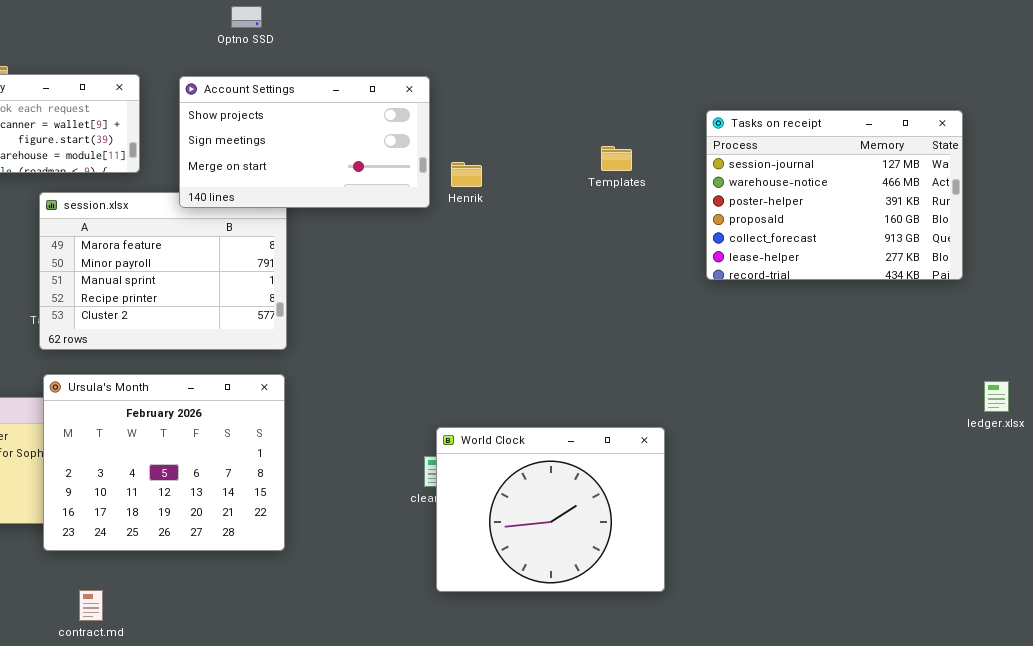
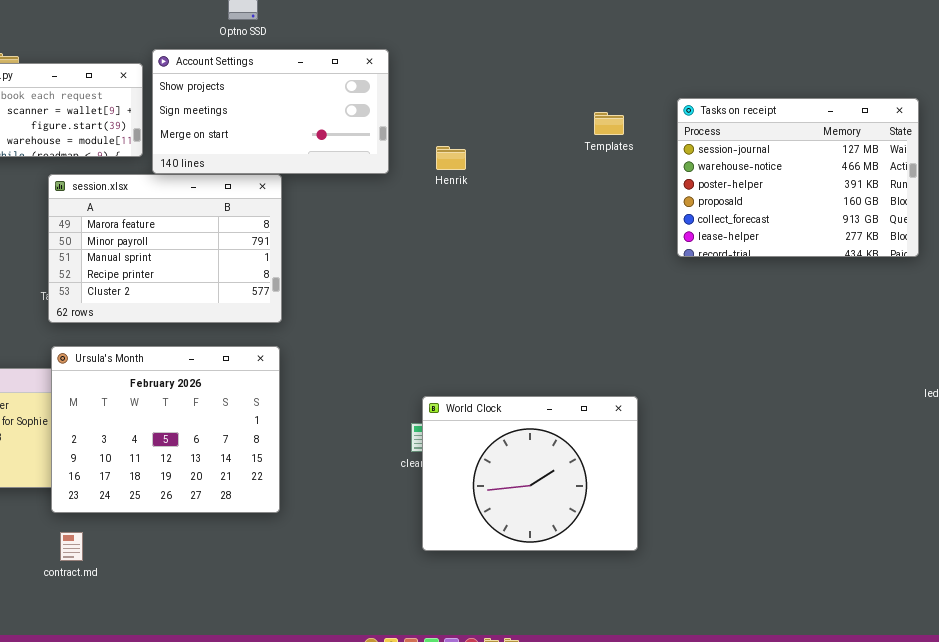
Account Settings: [179,76,430,208] -> [152,49,389,174], moved
Templates: [601,146,632,171] -> [594,112,624,135], moved
contract.md: [79,590,103,621] -> [60,532,83,561], moved

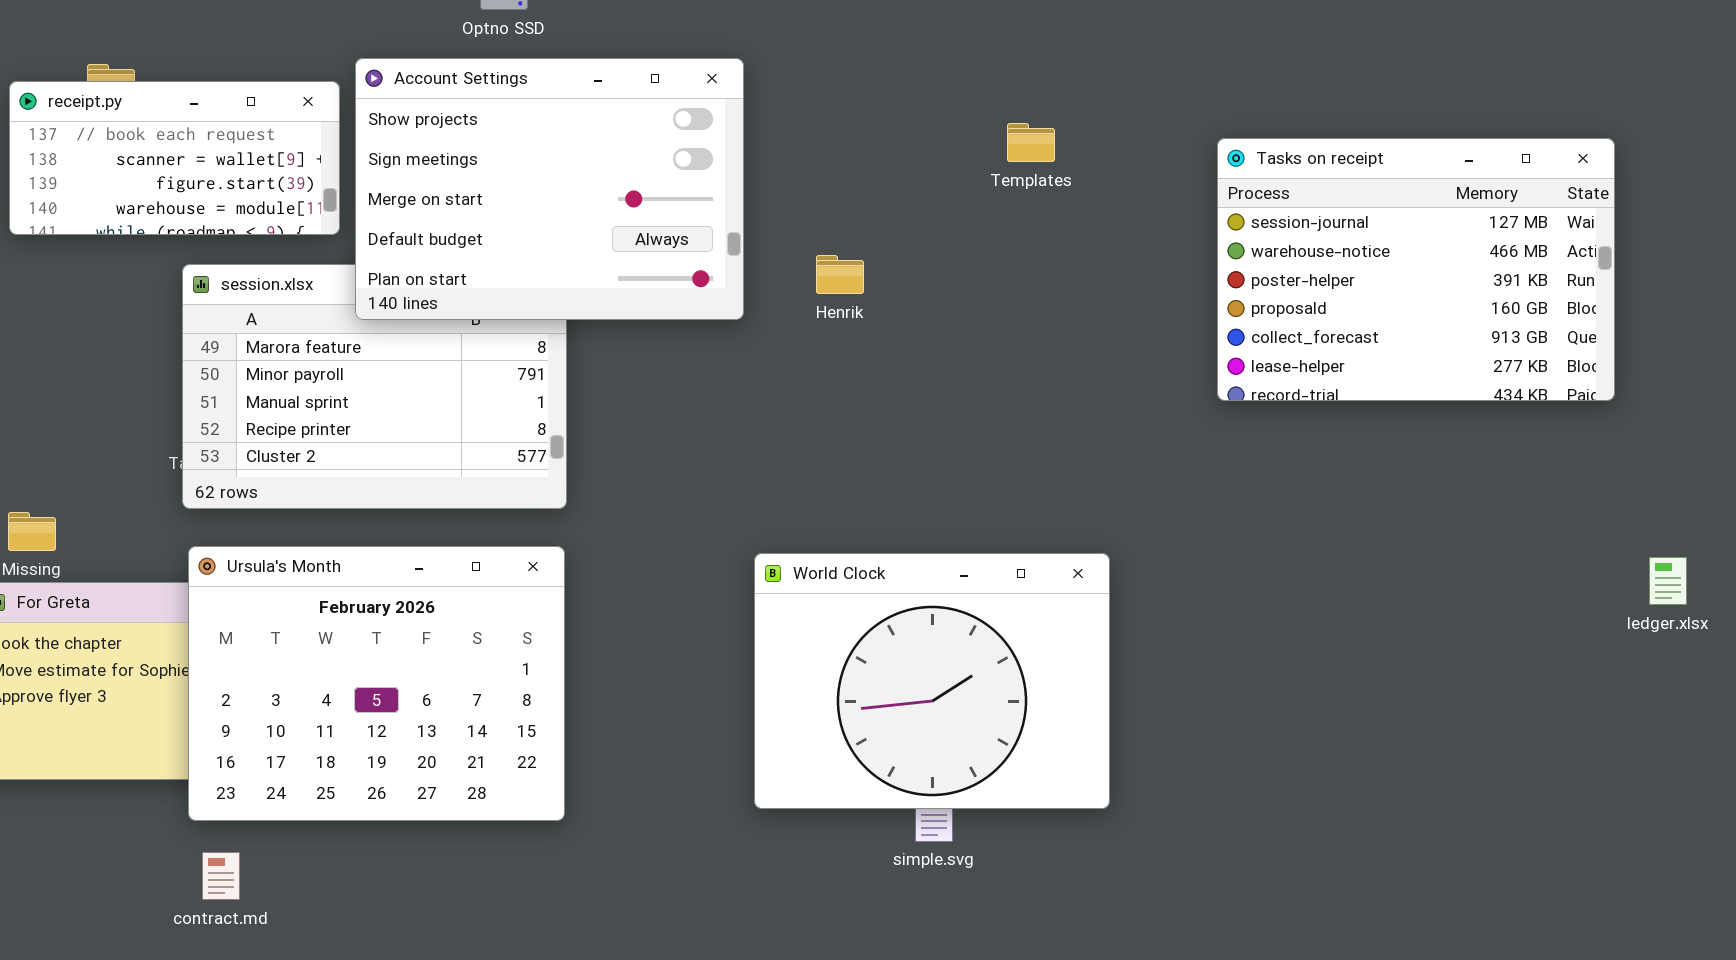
Account Settings: [152,49,389,174] -> [355,58,744,320], resized
Templates: [594,112,624,135] -> [1007,123,1055,162], moved
Henrik: [436,146,466,170] -> [816,255,864,294], moved
World Clock: [422,396,638,551] -> [754,553,1110,809], moved

